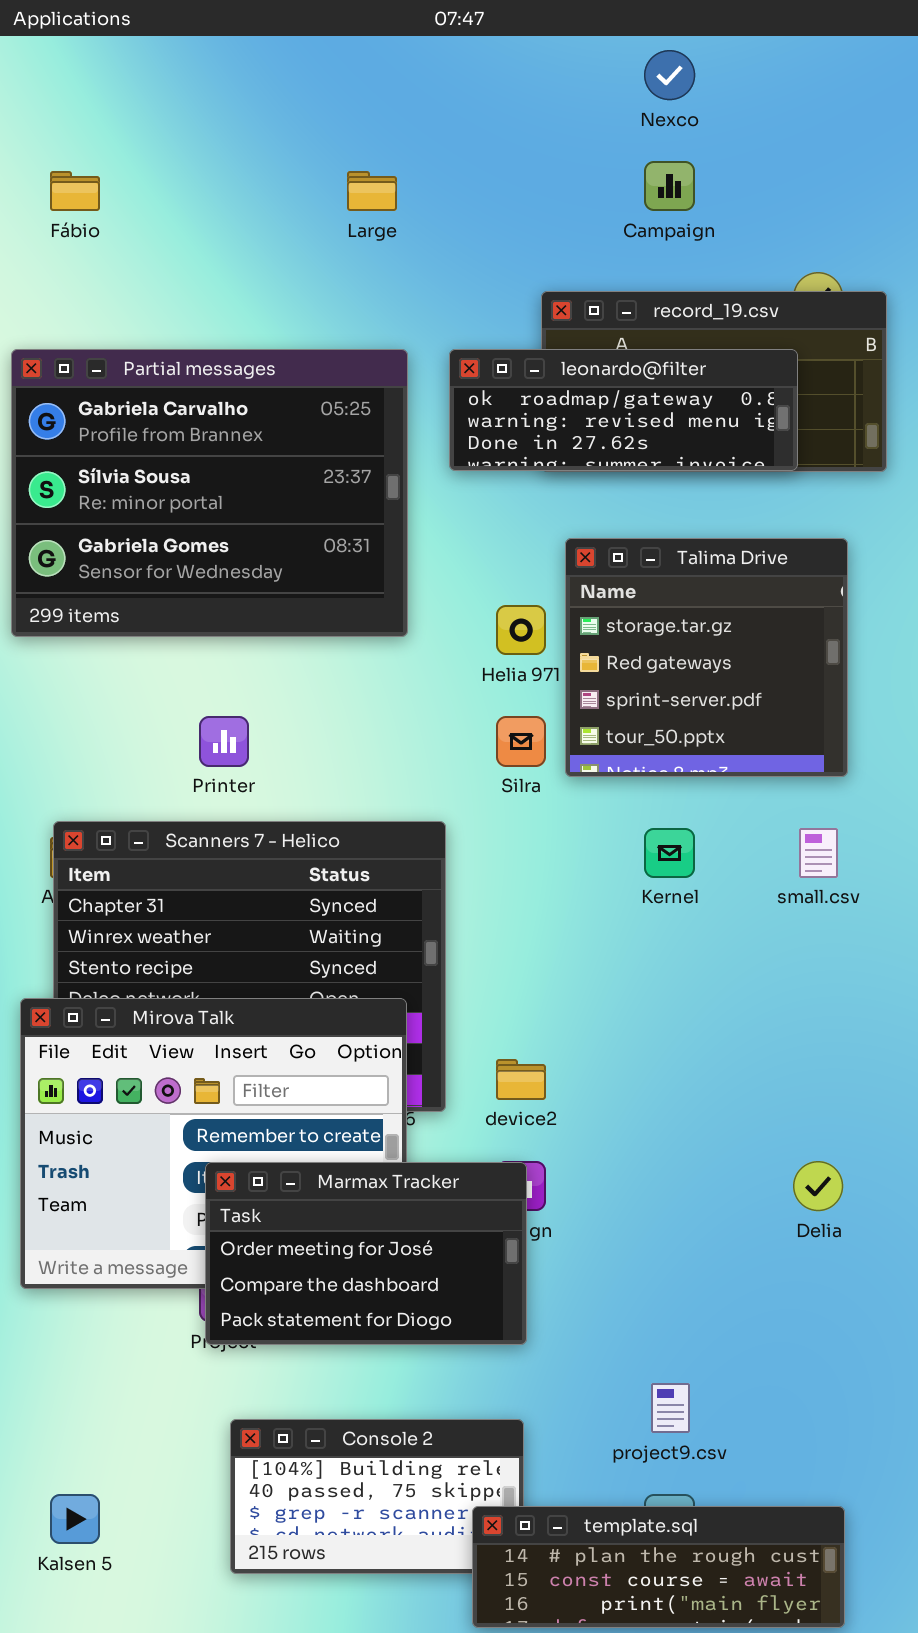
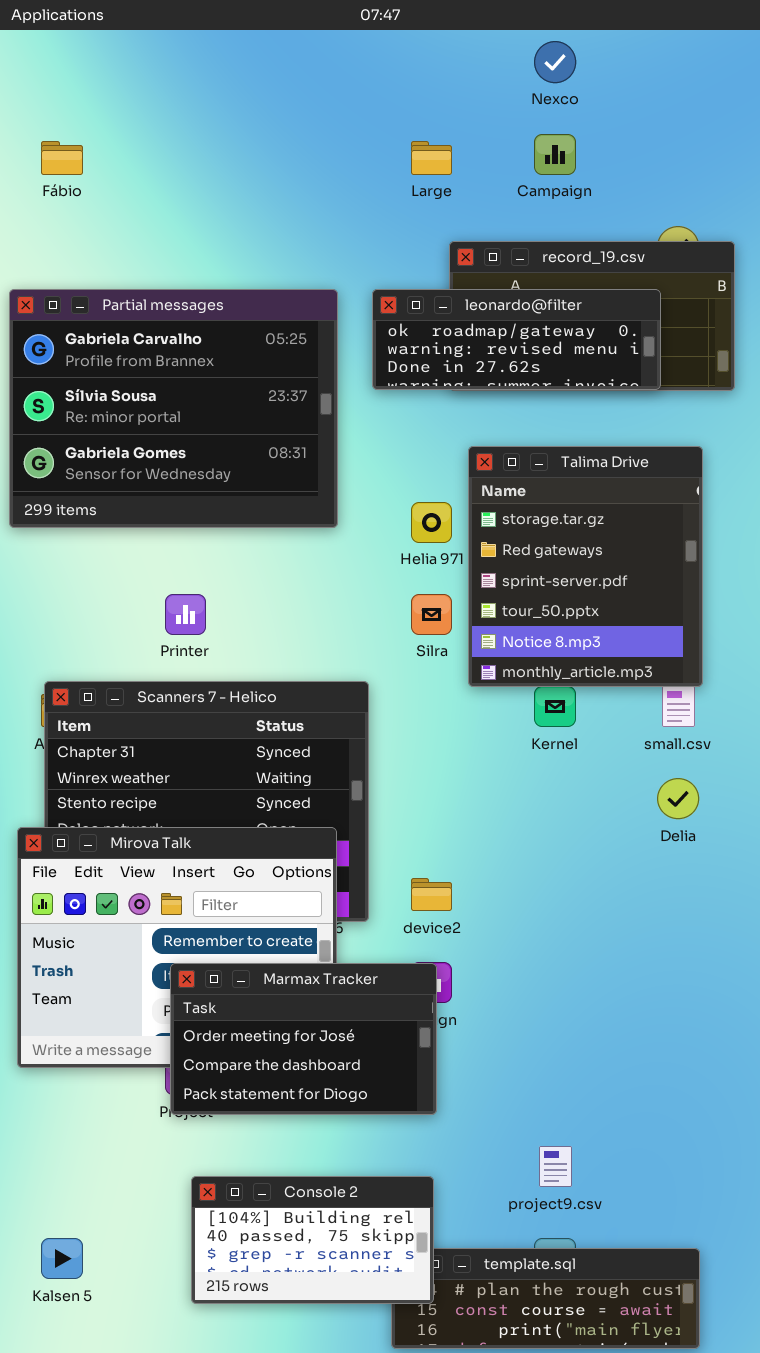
Large: [347,171,397,211] -> [411,141,452,175], moved
Talima Drive: [565,538,848,777] -> [468,446,703,687], resized
Delia: [793,1161,843,1211] -> [657,778,699,819], moved
Console 2: [230,1419,524,1574] -> [191,1176,434,1304], raised

